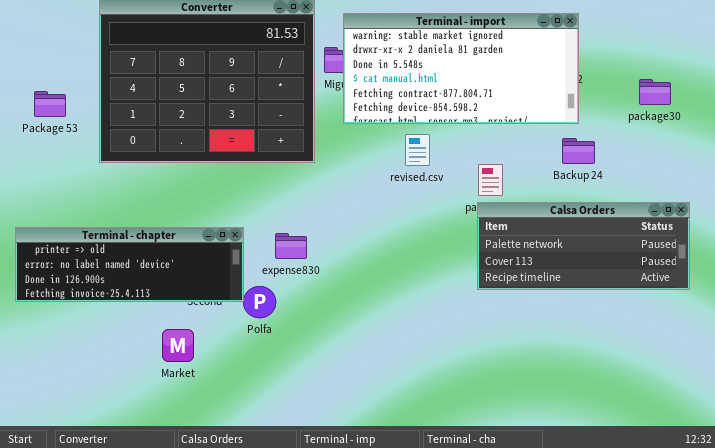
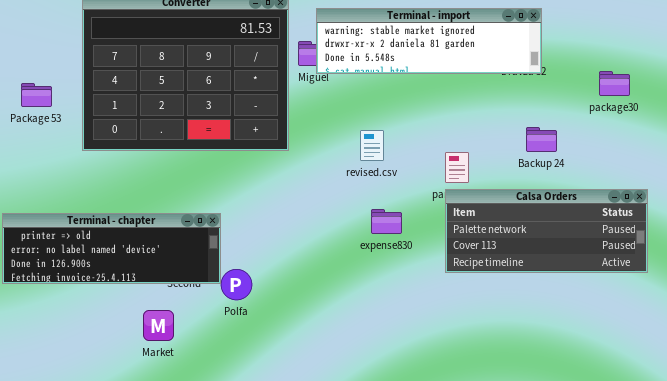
Terminal - import: [343,13,579,124] -> [316,8,542,74], resized
revised.csv: [405,134,430,166] -> [360,130,384,161], moved
expense830: [275,233,307,259] -> [371,209,402,234], moved

